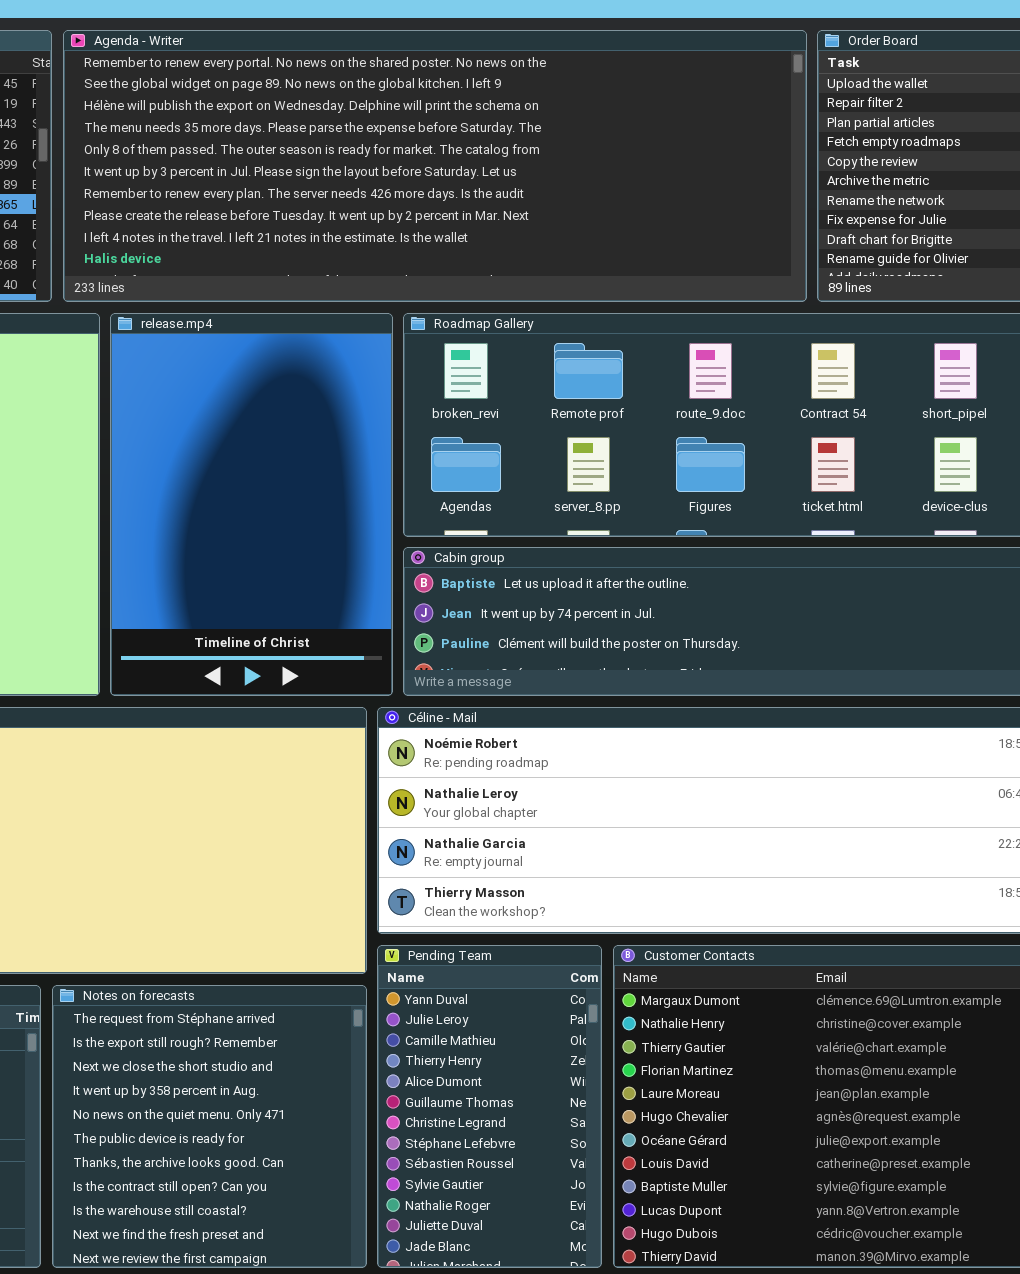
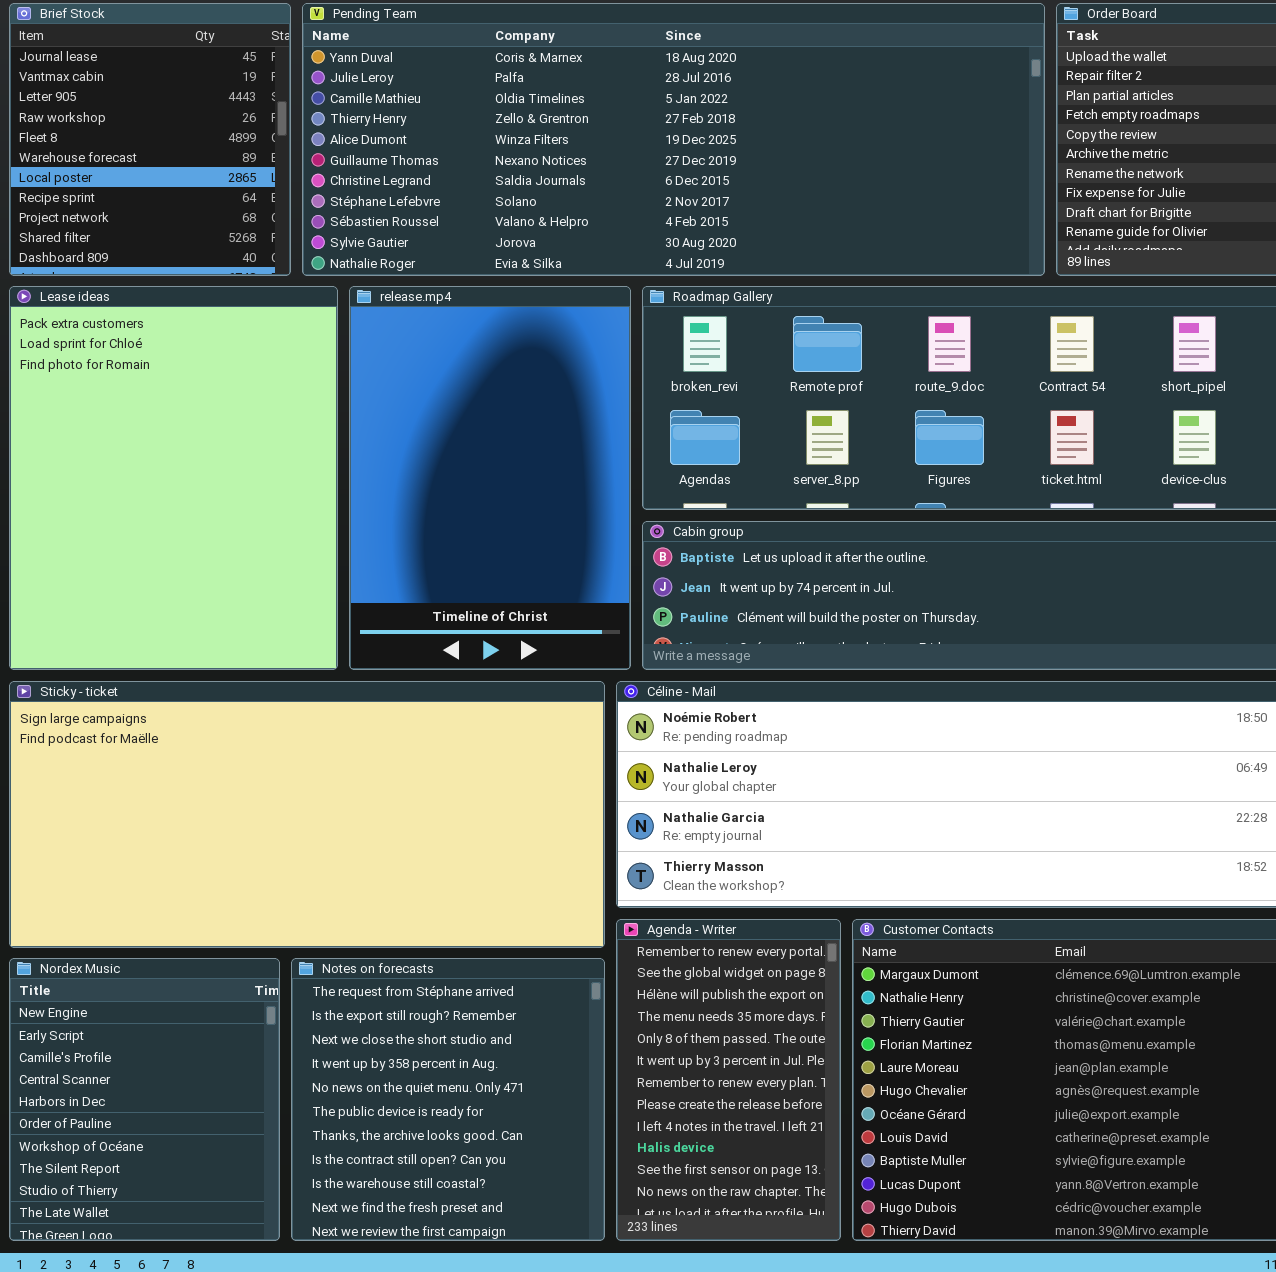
Agenda - Writer: [63,30,807,302] -> [616,919,841,1241], moved, resized
Pending Team: [377,945,602,1268] -> [302,3,1045,276], moved, resized

